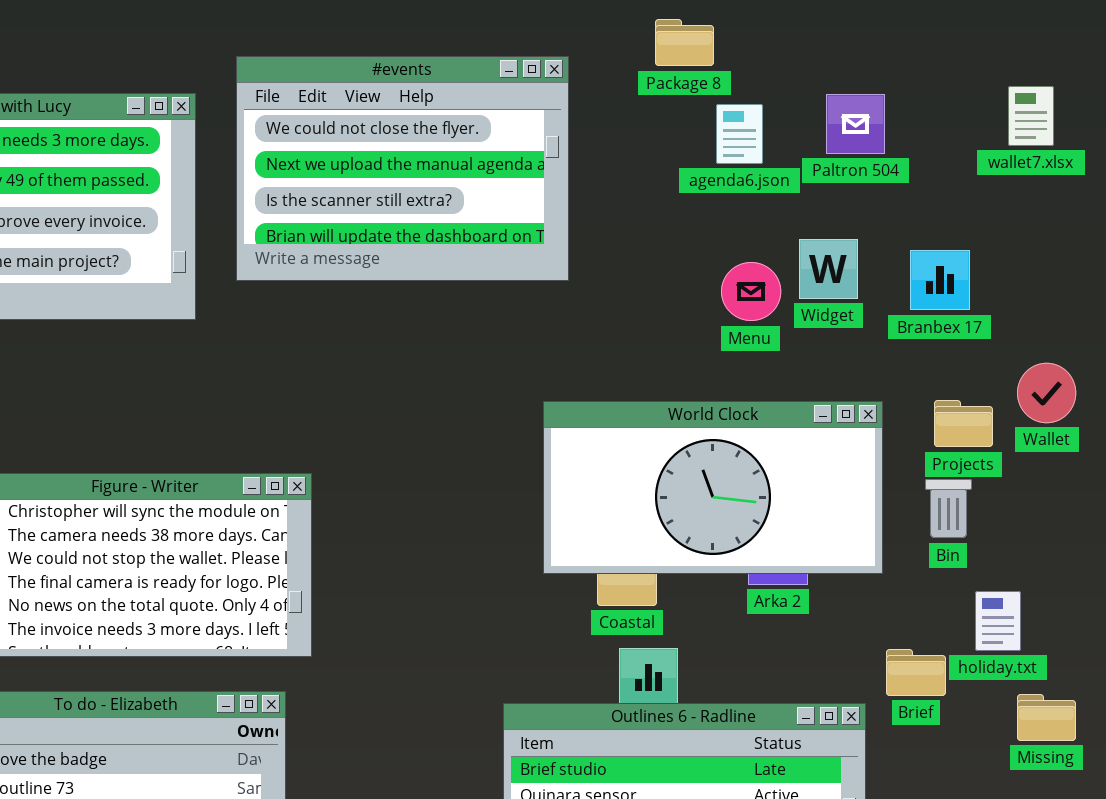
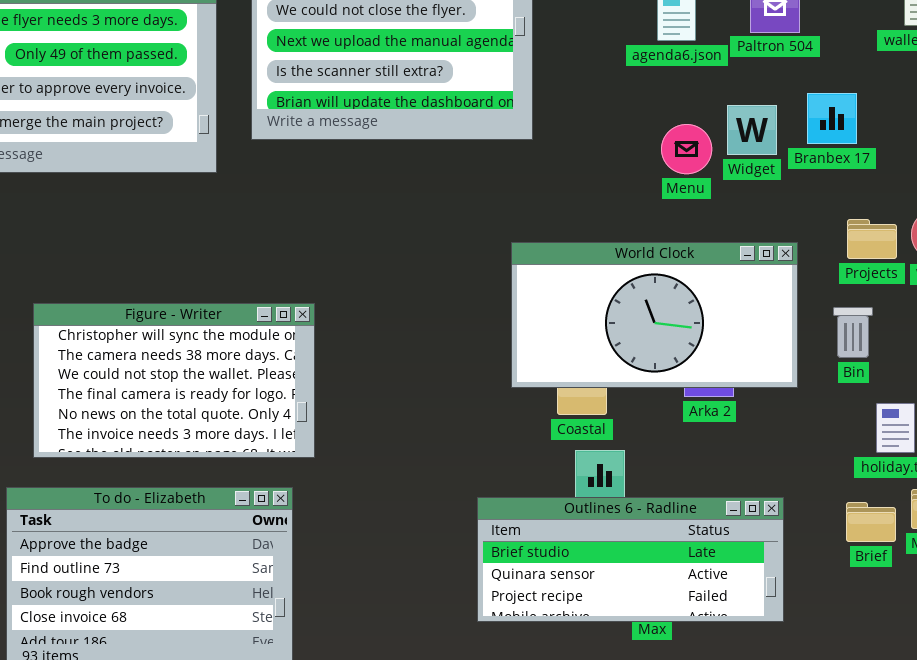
Branbex 17: [910,250,970,310] -> [807,93,857,144], moved
Projects: [934,400,993,447] -> [847,219,897,259], moved
Brief: [886,649,946,696] -> [846,502,896,542], moved

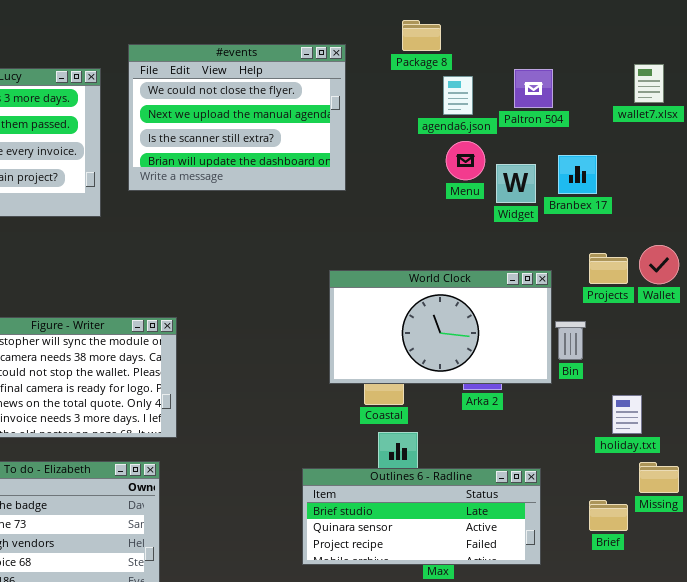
Menu: [661,124,712,174] -> [446,141,485,180], moved
Bin: [833,307,873,358] -> [555,321,586,360], moved
Brief: [846,502,896,542] -> [589,500,628,531], moved

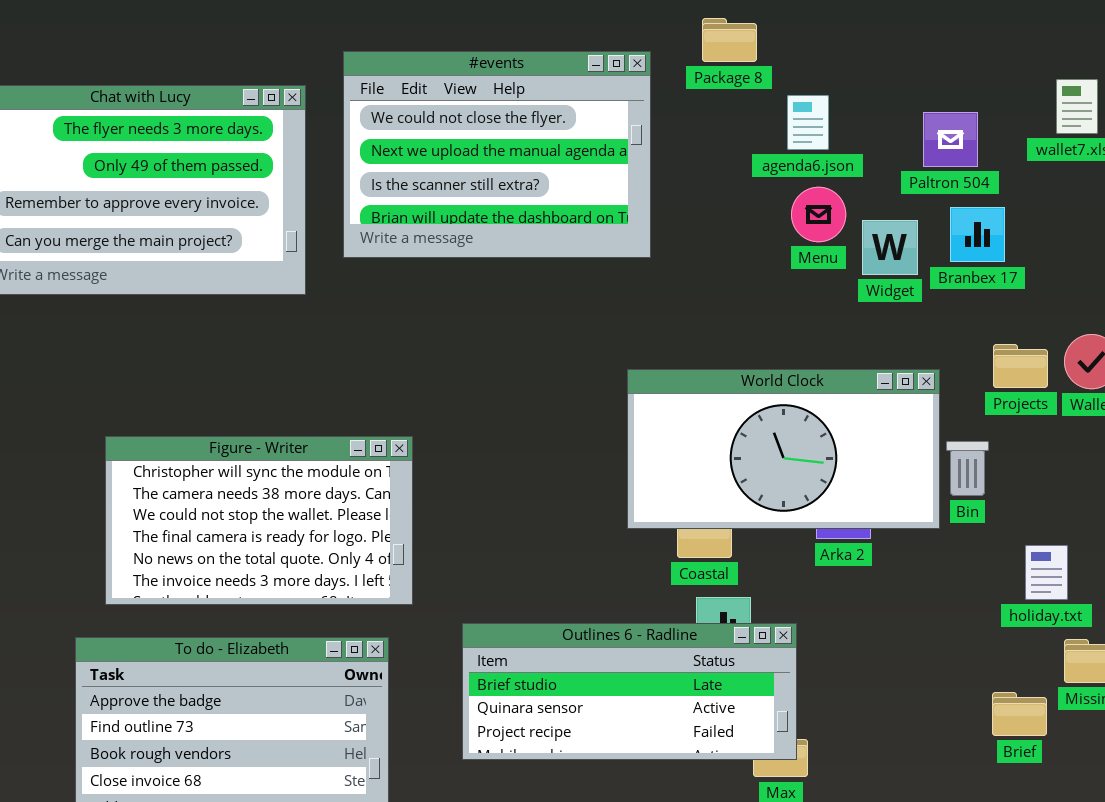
Package 8: [402,20,441,51] -> [702,18,757,62], moved
Paltron 504: [514,69,553,108] -> [923,112,978,167], moved
Outlines 6 - Radline: [302,468,541,565] -> [462,623,797,760], moved

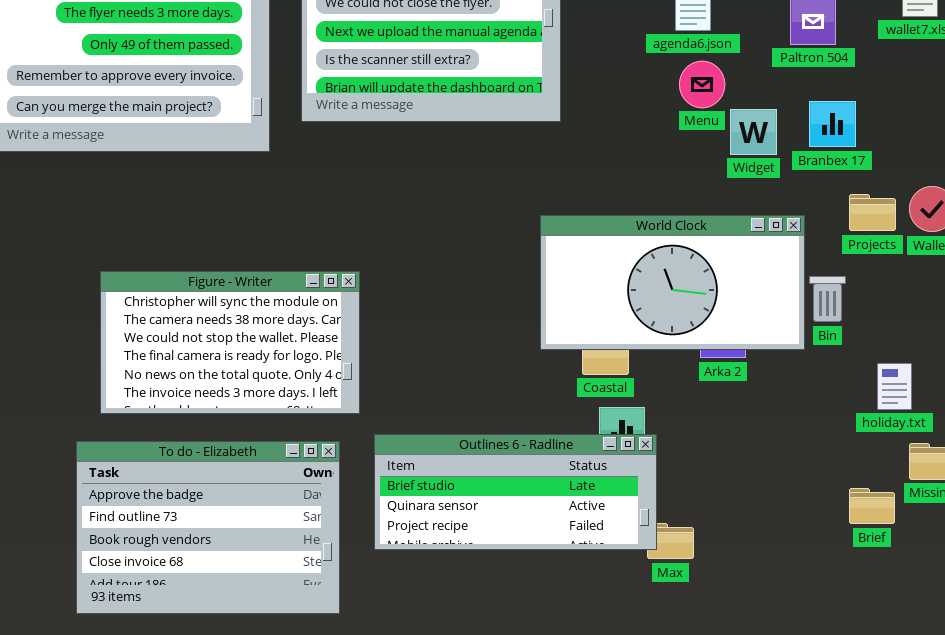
Branbex 17: [950,207,1005,262] -> [809,101,856,147], moved
Widget: [862,220,918,275] -> [730,109,777,155], moved
Outlines 6 - Radline: [462,623,797,760] -> [374,434,657,550], moved

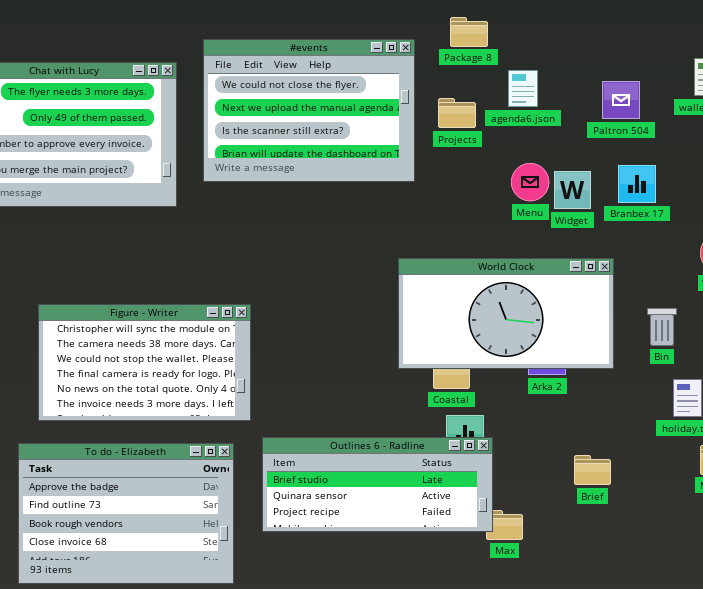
Menu: [679,61,725,108] -> [511,163,549,201], moved
Projects: [849,194,896,231] -> [438,98,476,128], moved
Bin: [809,276,846,322] -> [647,308,677,346], moved
Brief: [849,488,895,524] -> [574,455,611,485], moved

